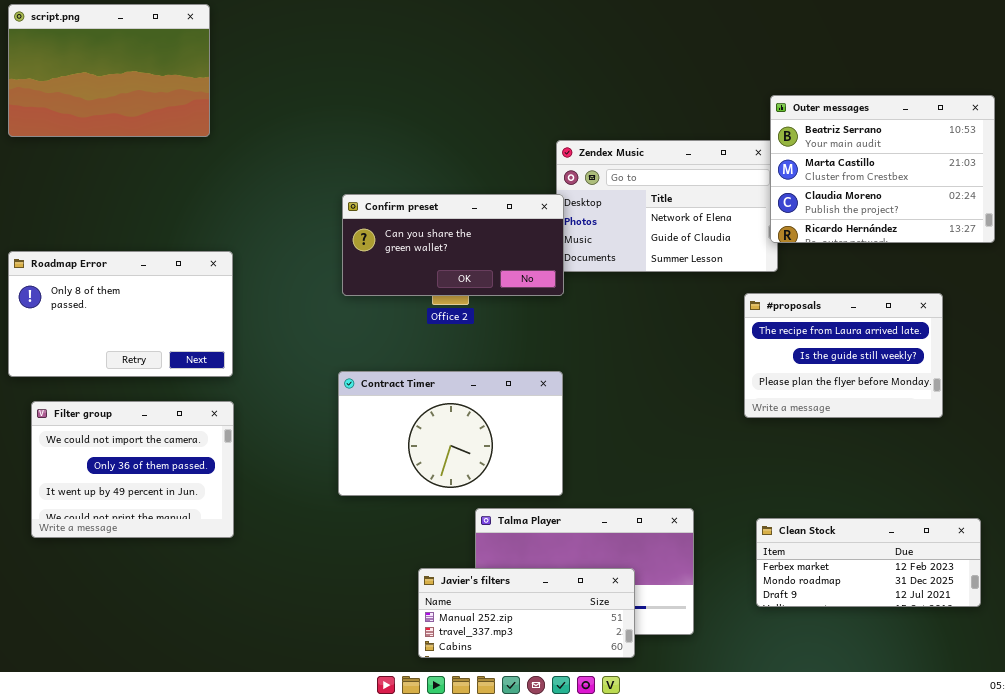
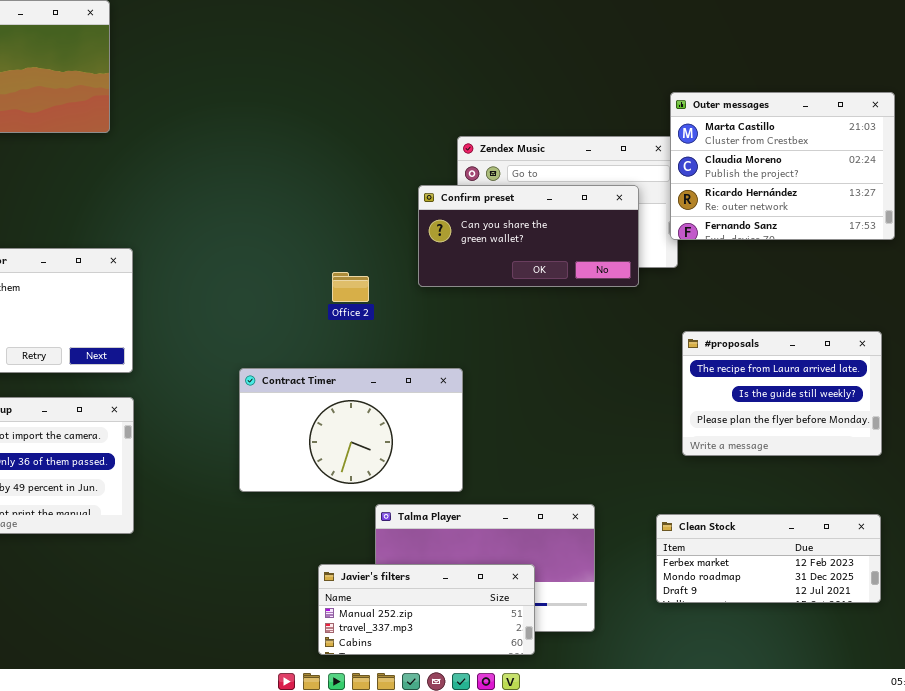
Outer messages: [770,95,995,243] -> [670,92,895,240], scrolled down 1 row
Confirm preset: [342,194,564,296] -> [418,185,639,287], moved
#proposals: [744,293,943,418] -> [682,331,882,456], moved

